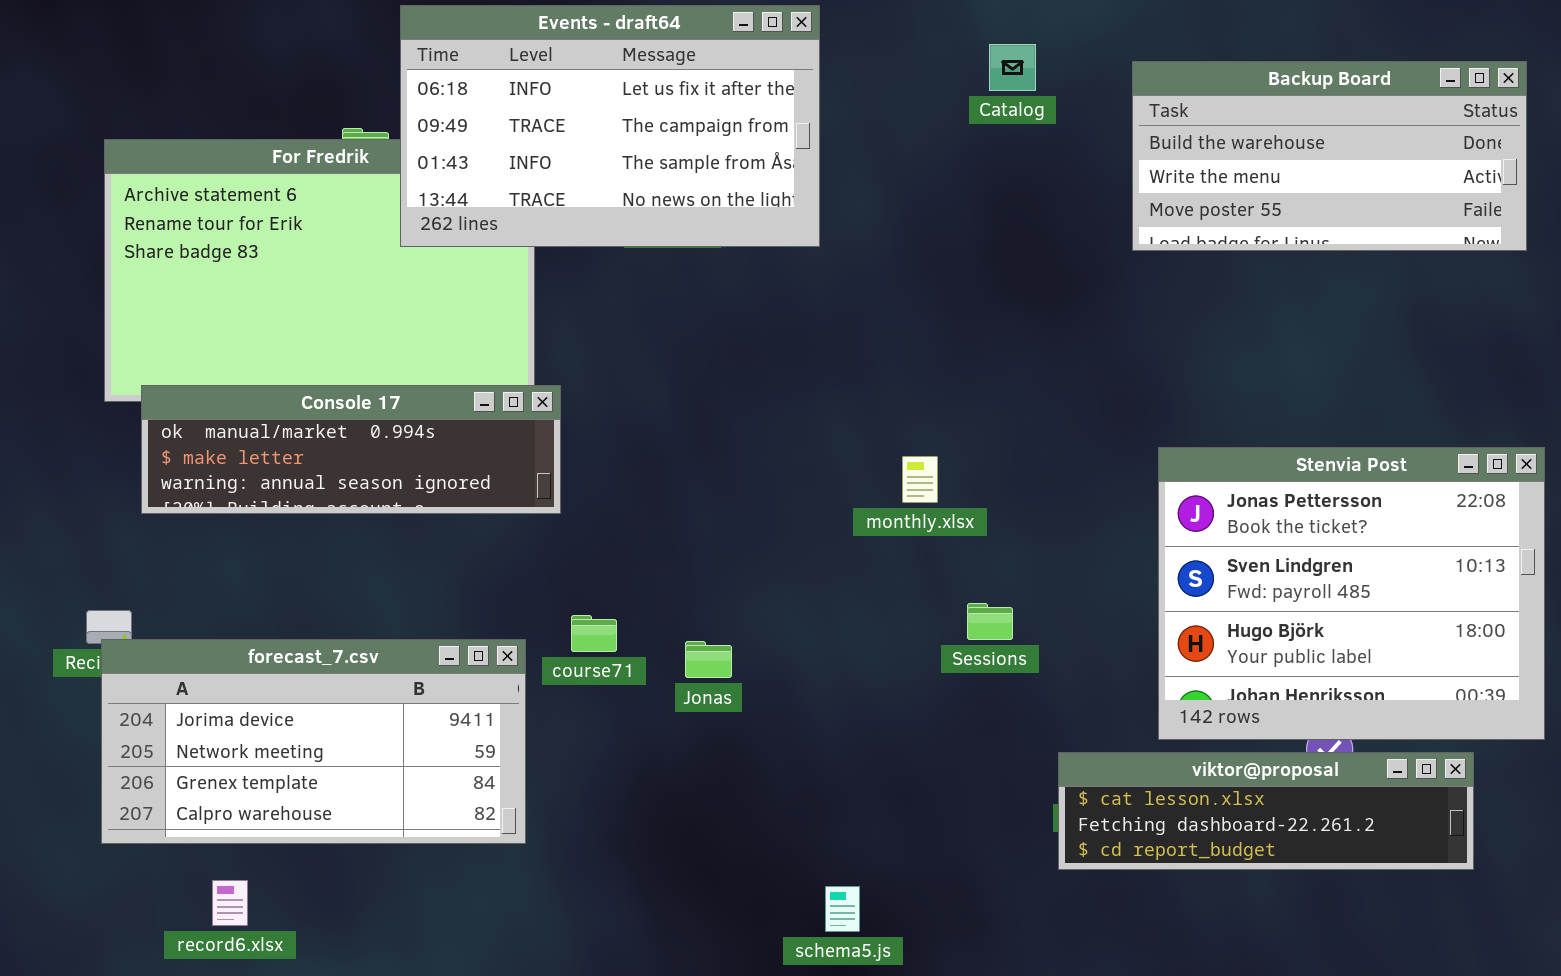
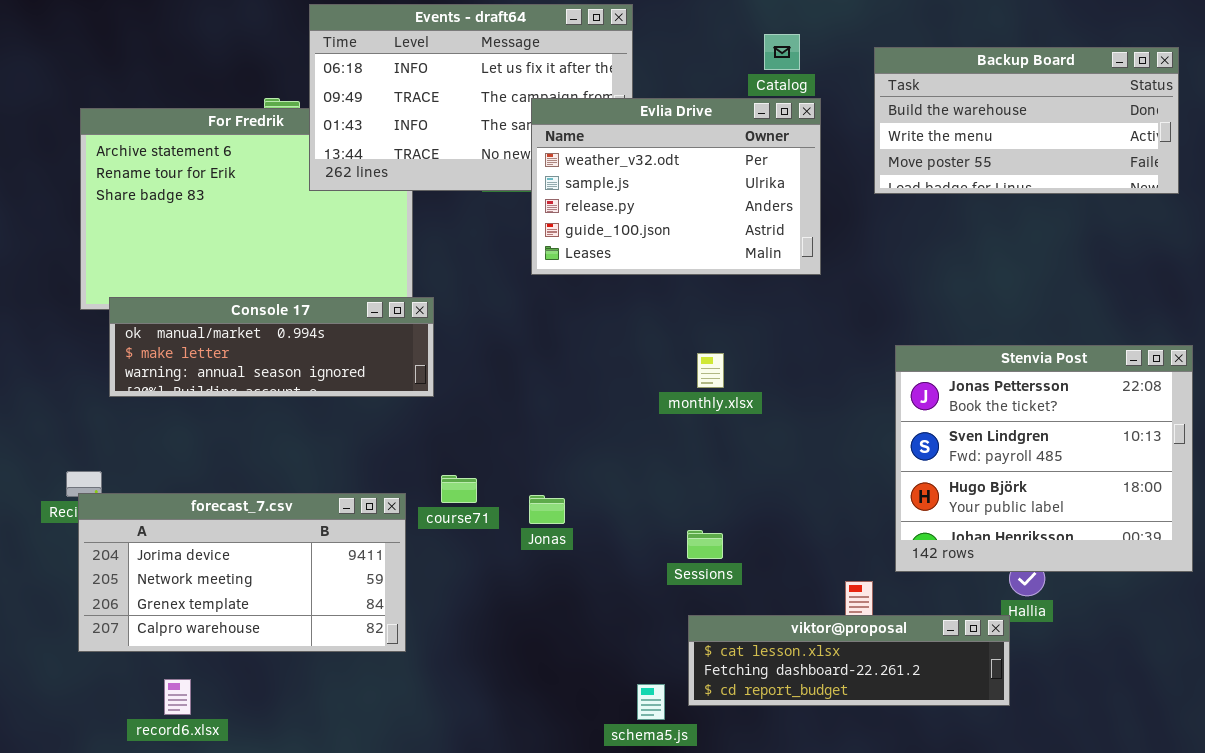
Evlia Drive: none -> [531,98,821,275], opened
Sessions: [967,603,1013,640] -> [687,530,723,559], moved
viktor@proposal: [1058,752,1474,870] -> [688,615,1010,706], moved

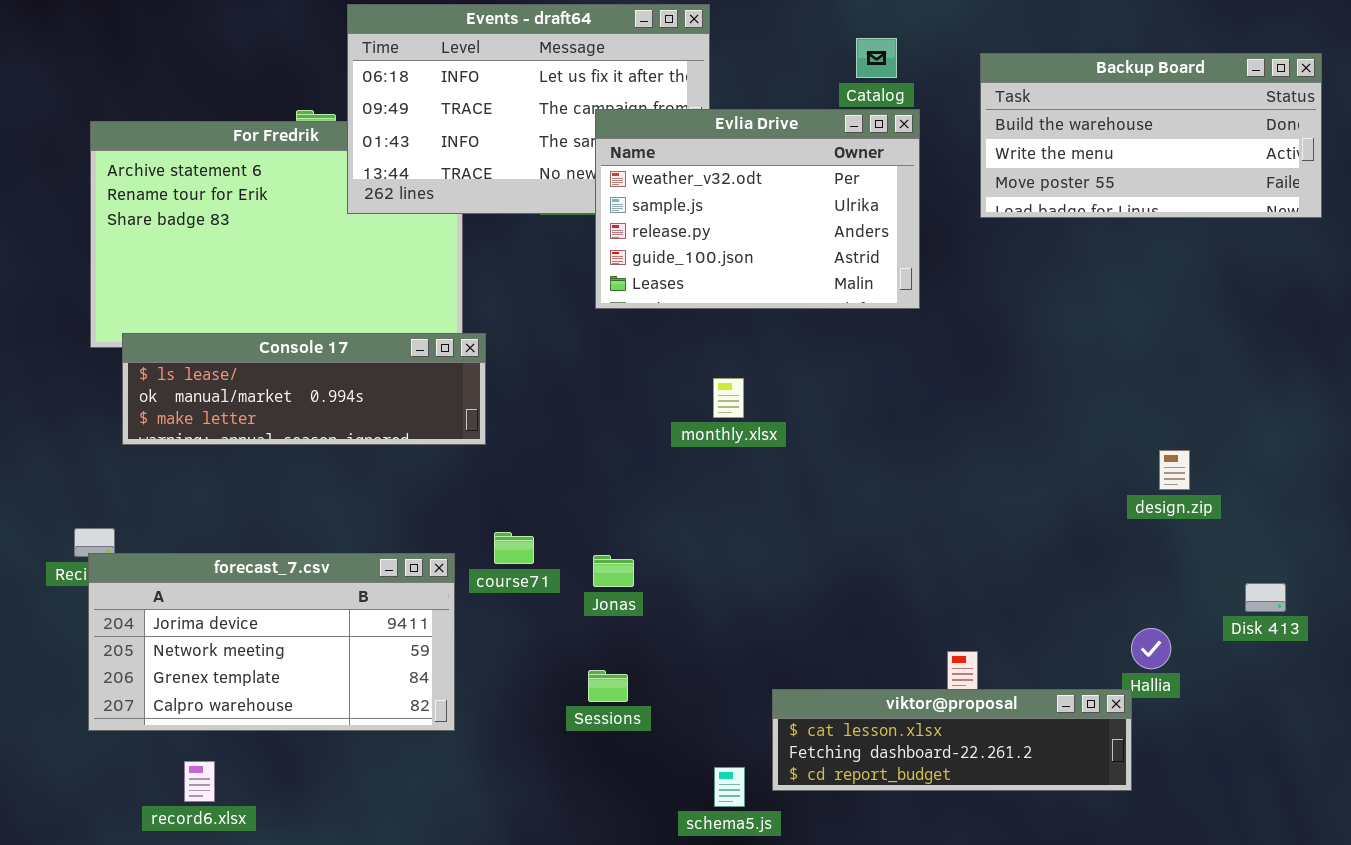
Console 17: [109,297,434,397] -> [122,333,486,445], scrolled up 1 row
Stenvia Post: [895,345,1193,572] -> none, closed
monthly.xlsx: [697,353,724,388] -> [713,378,744,418], moved
Sessions: [687,530,723,559] -> [588,670,628,702], moved

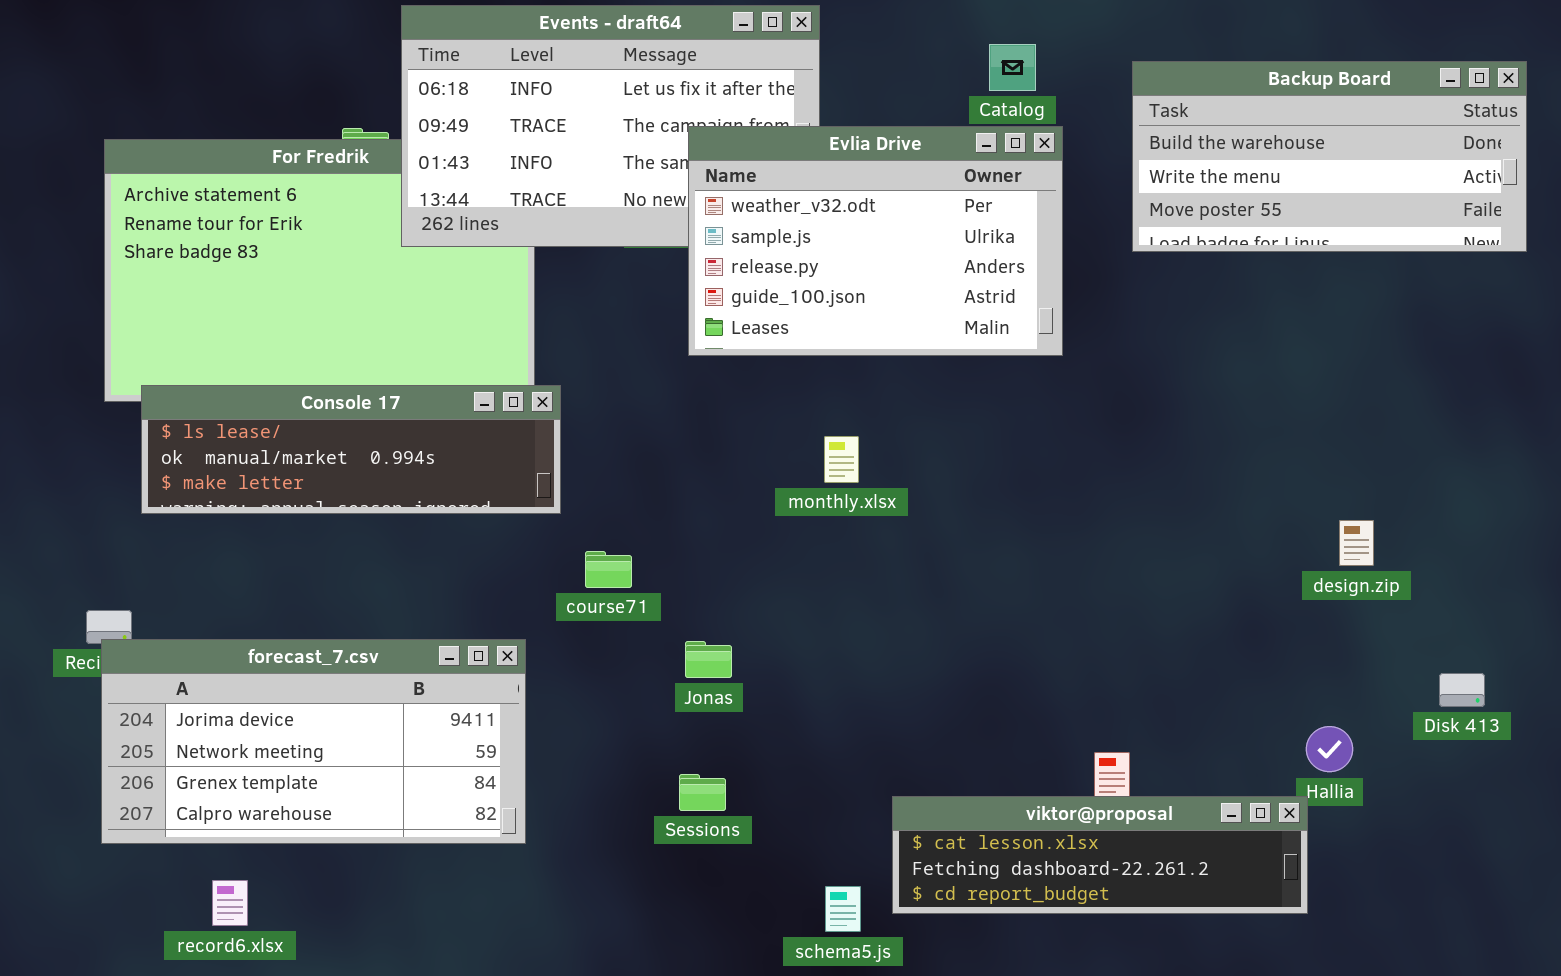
course71: [494,532,534,564] -> [585,551,632,588], moved

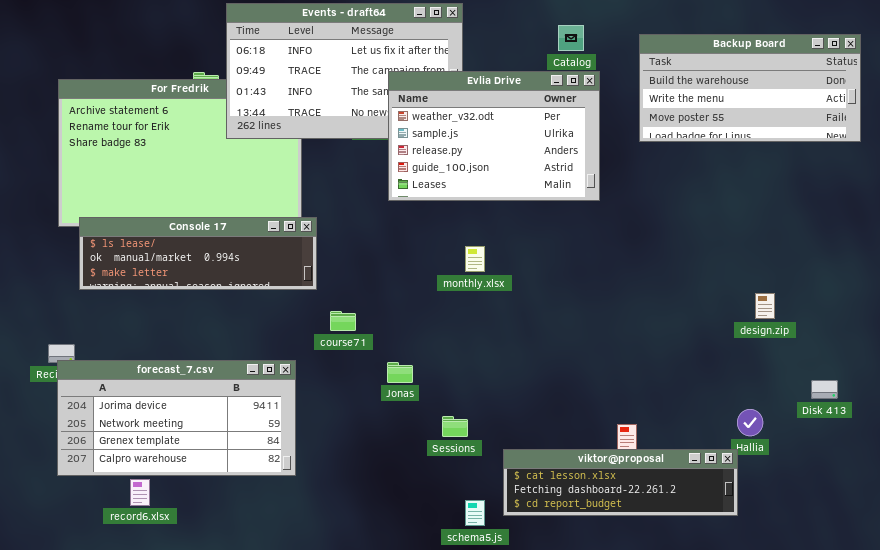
Sessions: [679,774,726,811] -> [442,416,468,437], moved
record6.xlsx: [212,880,248,926] -> [130,479,150,506], moved

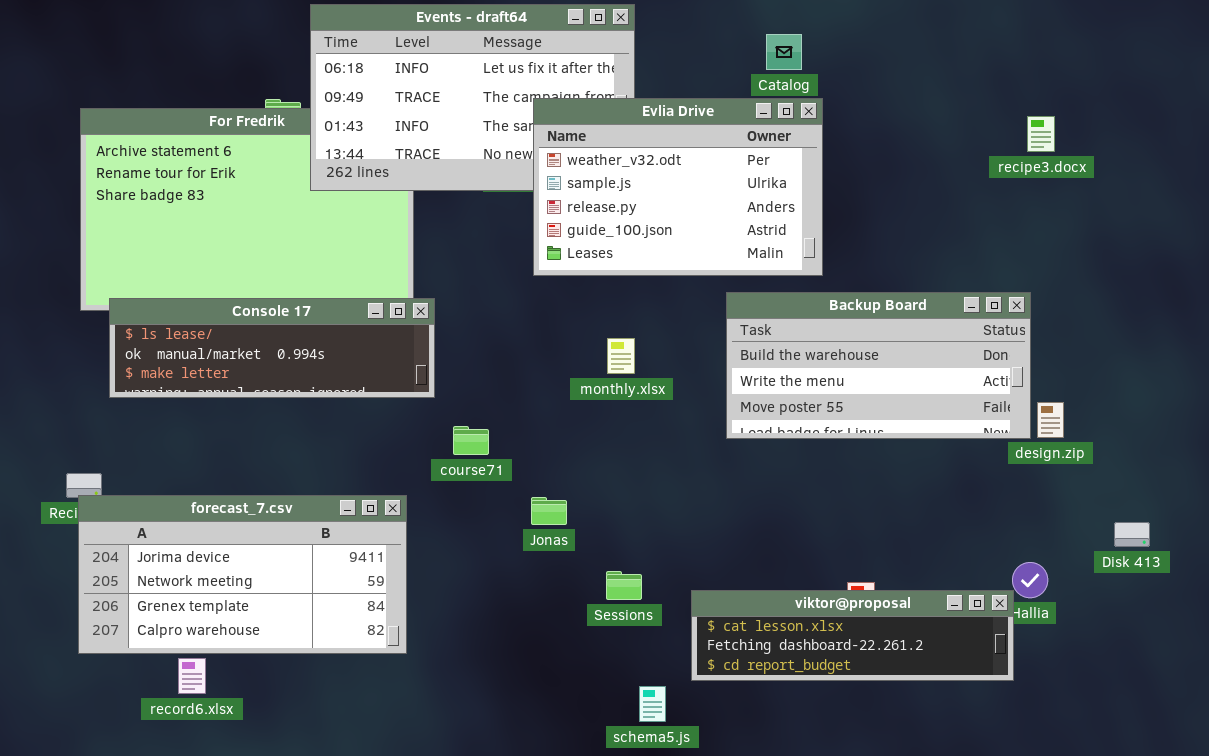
Backup Board: [639,34,861,142] -> [726,292,1031,439], moved
monthly.xlsx: [465,246,485,272] -> [607,338,635,374], moved
viktor@proposal: [503,449,738,516] -> [691,590,1014,681], moved

